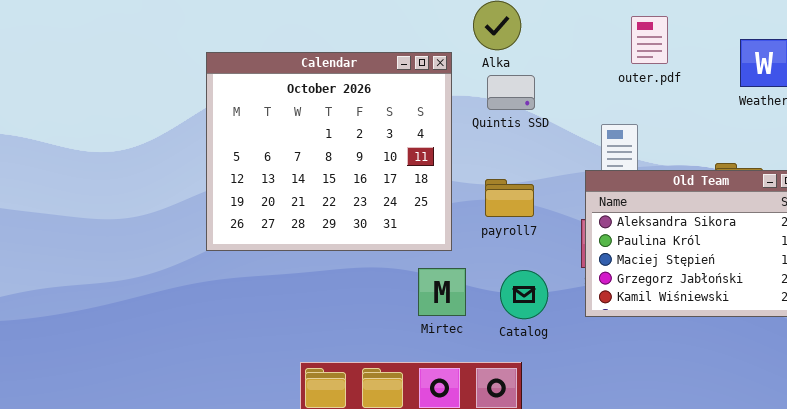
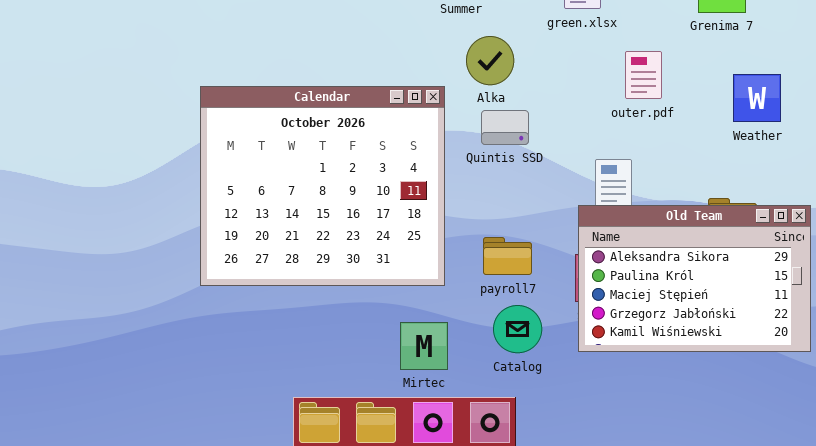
payroll7: [485,179,534,217] -> [483,237,532,275], moved
Mirtec: [418,268,466,316] -> [400,322,448,370], moved

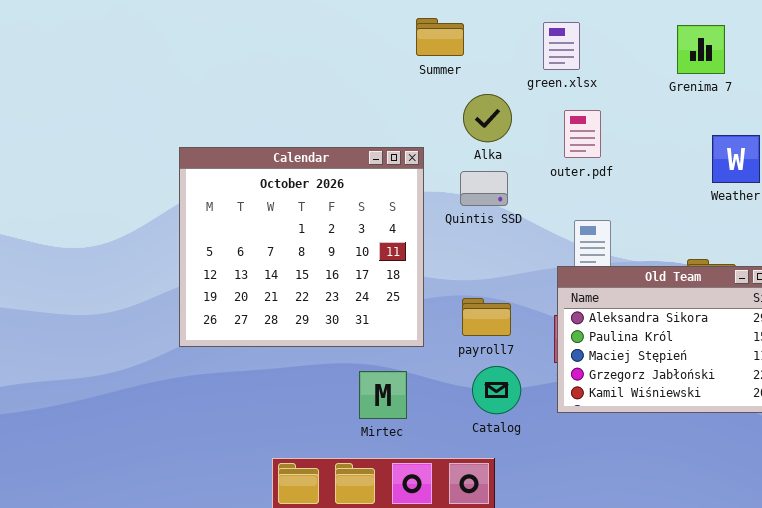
Alka: [466,36,514,85] -> [463,94,512,142], moved
outer.pdf: [625,51,662,99] -> [564,110,601,158], moved
Mirtec: [400,322,448,370] -> [359,371,407,419], moved

